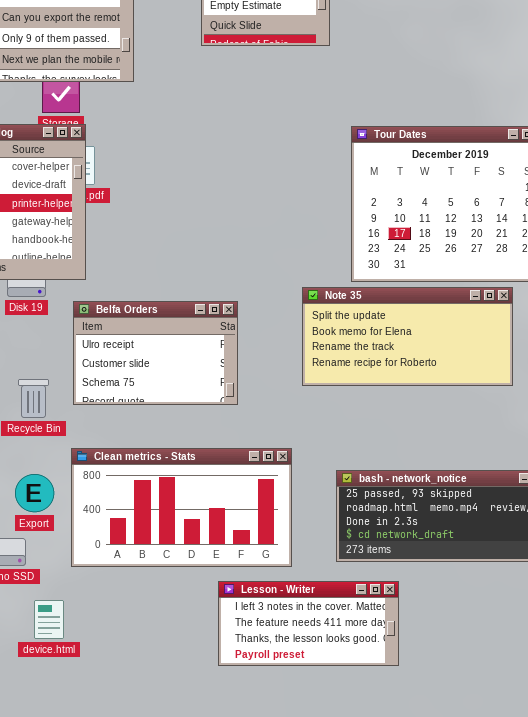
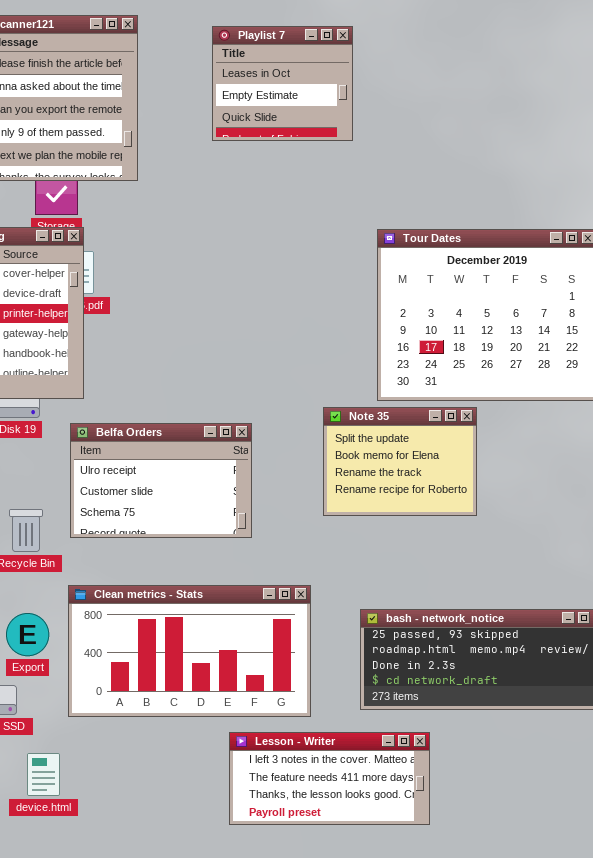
Note 35: [302,287,513,386] -> [323,407,477,516], resized

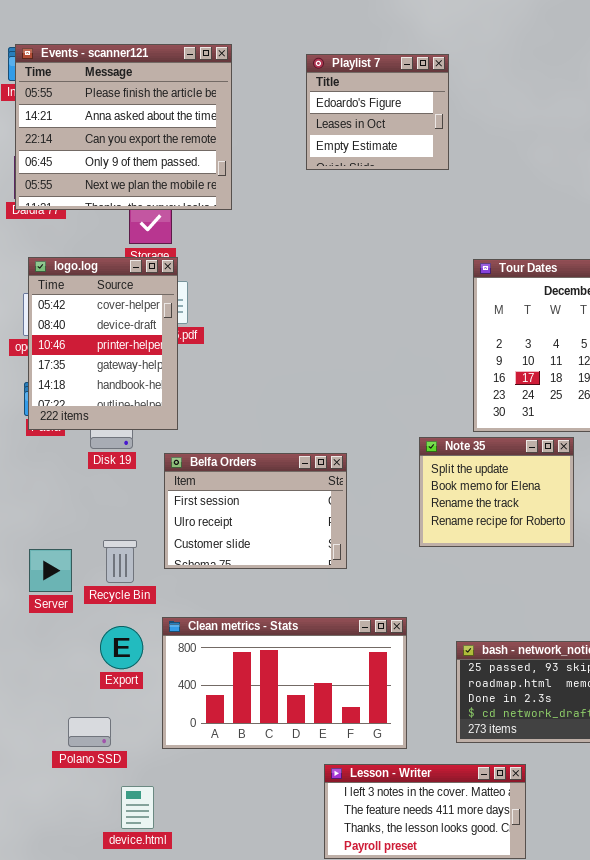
Playlist 7: [212,26,353,141] -> [306,54,449,170], scrolled up 1 row
Belfa Orders: [70,423,252,538] -> [164,453,347,569], scrolled up 1 row
Export: [6,613,49,656] -> [100,626,143,669], moved

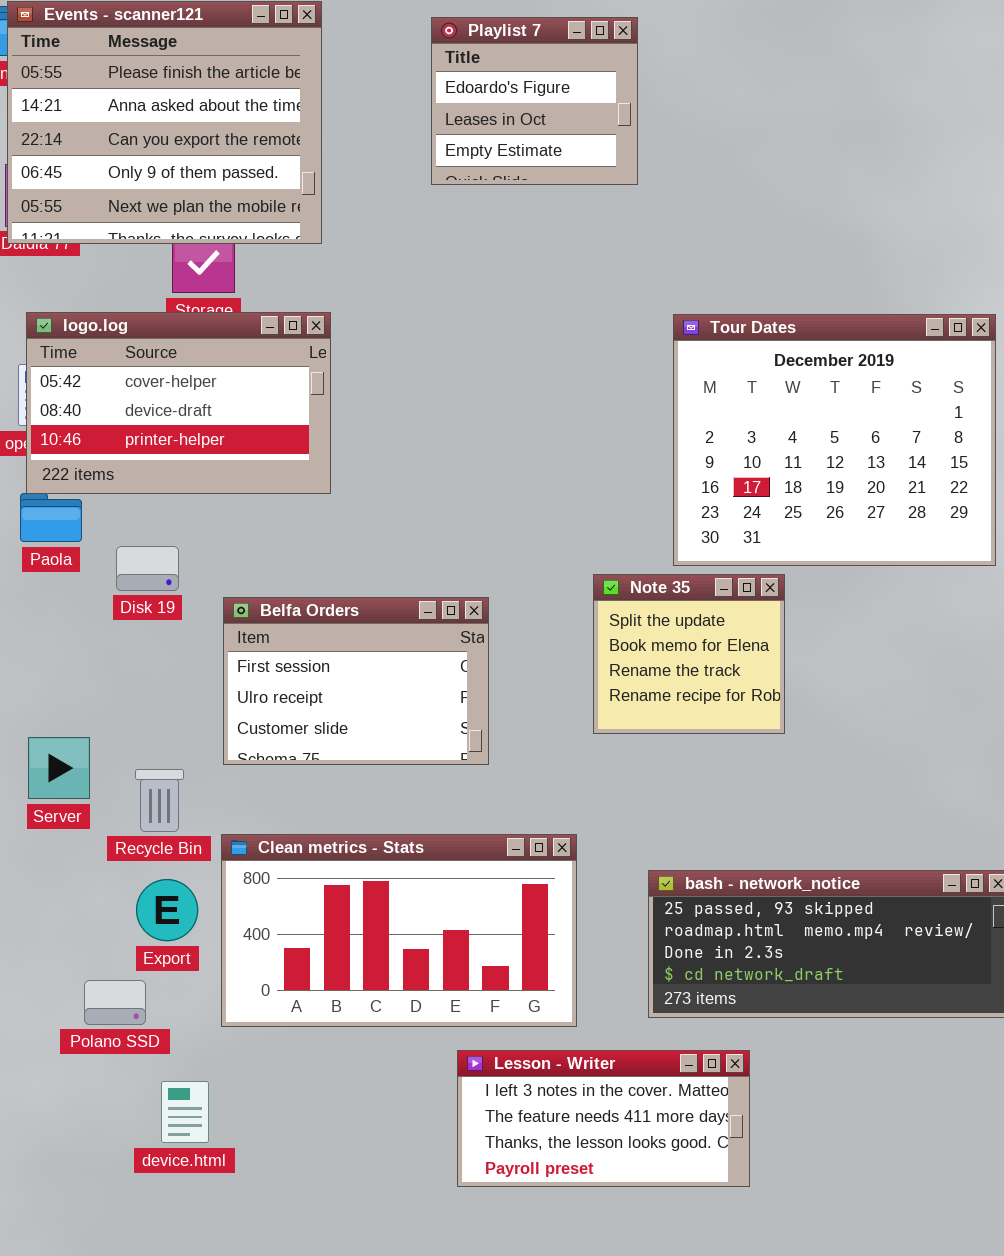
logo.log: [28,257,178,430] -> [26,312,331,494], resized
Note 35: [419,437,574,547] -> [593,574,785,734], resized
Recycle Bin: [103,540,137,583] -> [135,769,184,832], moved
Export: [100,626,143,669] -> [136,879,198,941], moved

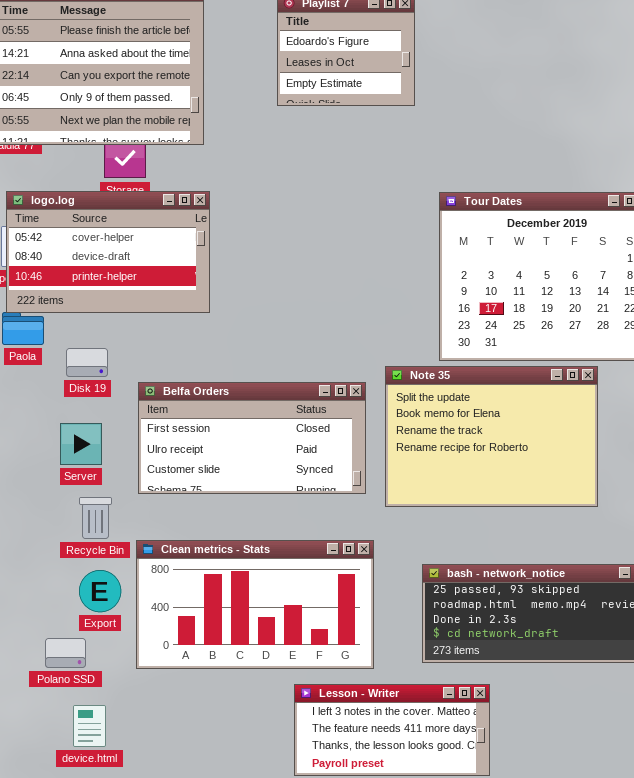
Note 35: [593,574,785,734] -> [385,366,598,507], resized
Belfa Orders: [223,597,489,765] -> [138,382,366,494], resized
Server: [28,737,90,799] -> [60,423,102,465], moved
device.html: [161,1081,209,1143] -> [73,705,106,747], moved

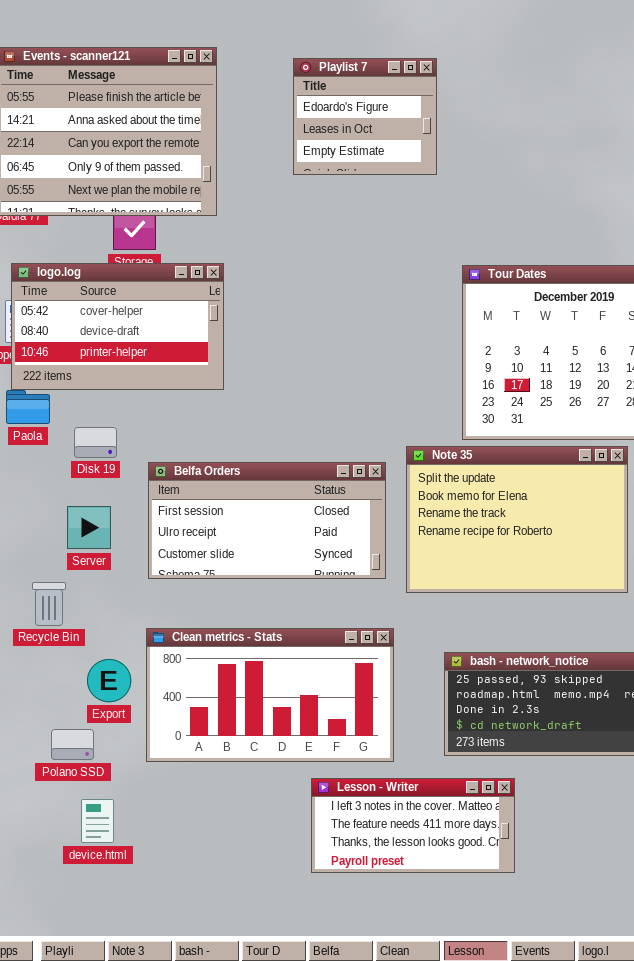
Recycle Bin: [79,497,112,539] -> [32,582,66,626], moved

